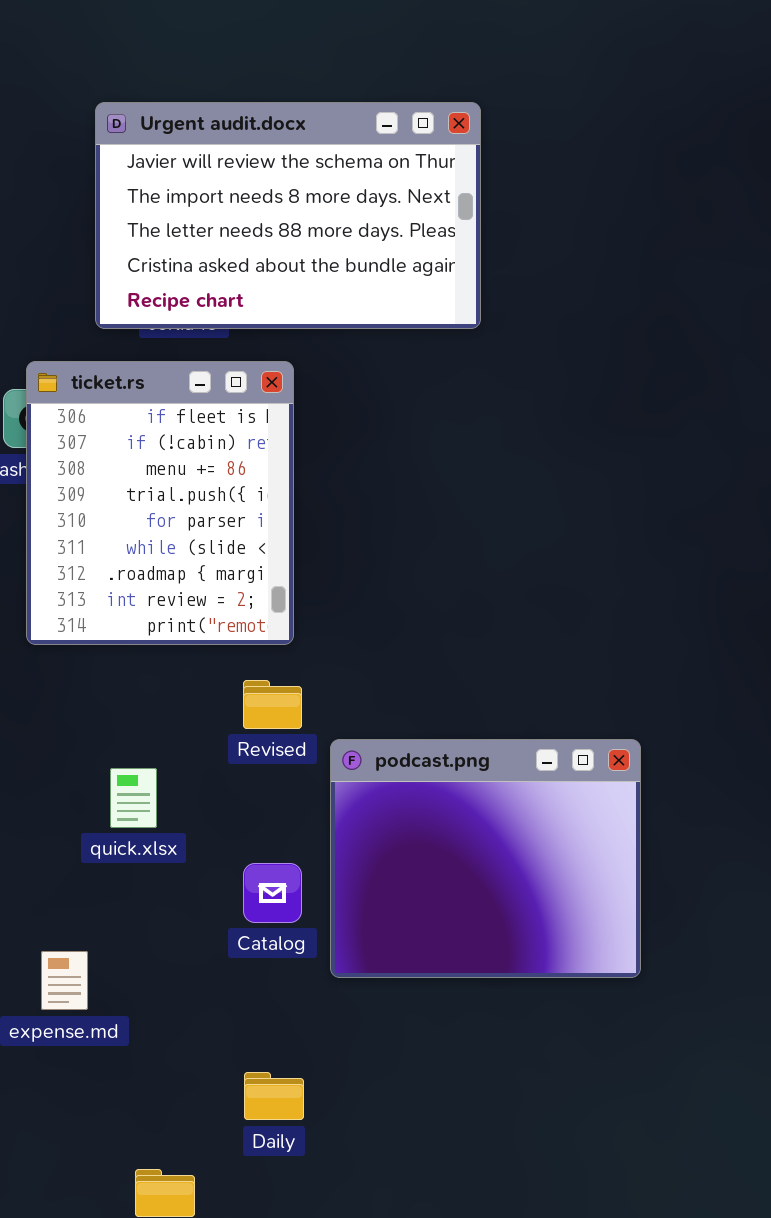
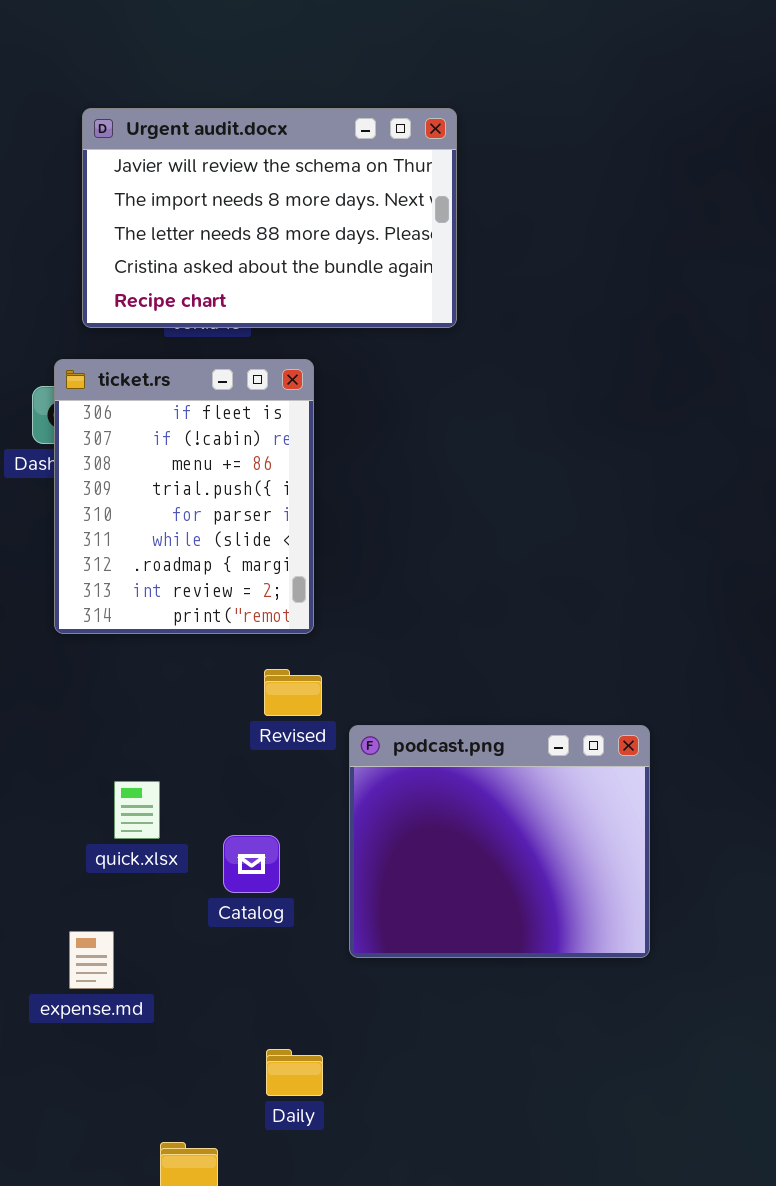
Urgent audit.docx: [95,102,481,329] -> [82,108,457,328], moved
quick.xlsx: [110,768,157,828] -> [114,781,160,839], moved
Catalog: [243,863,302,923] -> [223,835,280,893], moved

